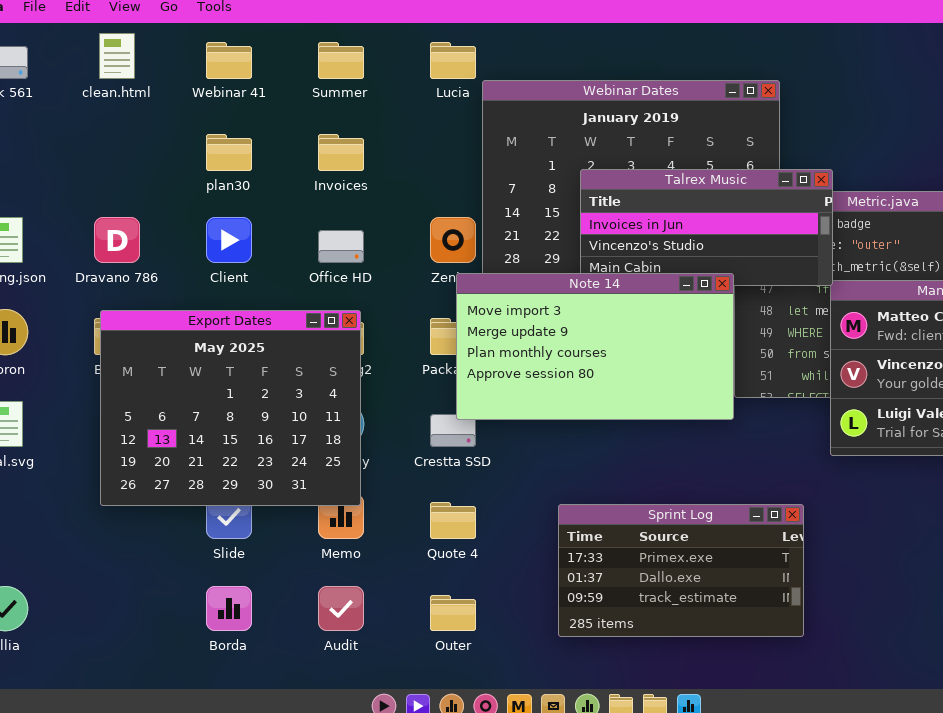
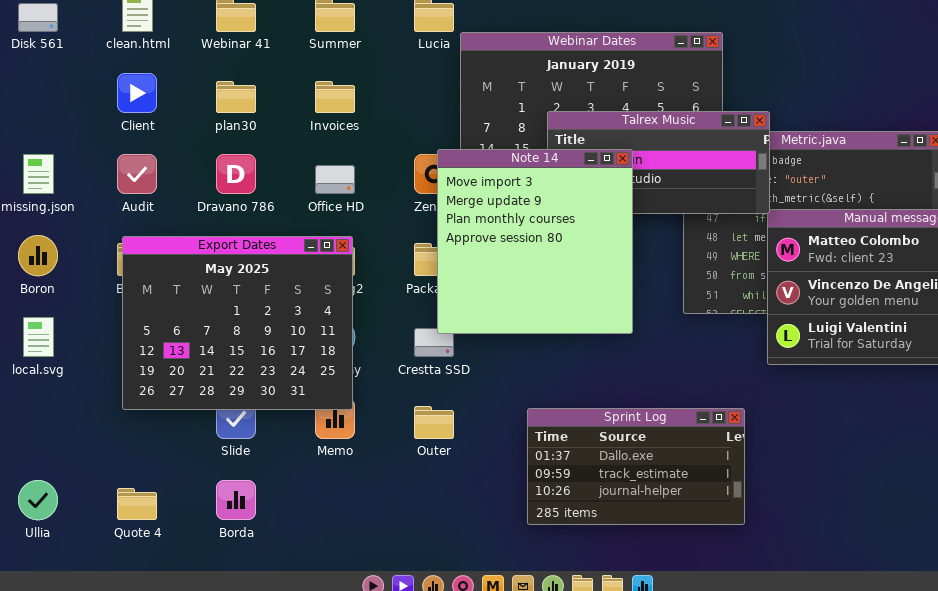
Dravano 786: [94,217,140,263] -> [216,154,256,194], moved
Client: [206,217,252,263] -> [117,73,157,113], moved
Note 14: [456,273,734,420] -> [437,149,633,334], resized
Quote 4: [430,502,476,539] -> [117,488,157,520], moved
Sprint Log: [558,504,804,637] -> [527,408,745,525], scrolled down 1 row
Audit: [318,586,364,631] -> [117,154,157,194], moved
Outer: [430,595,476,631] -> [414,406,454,439], moved

